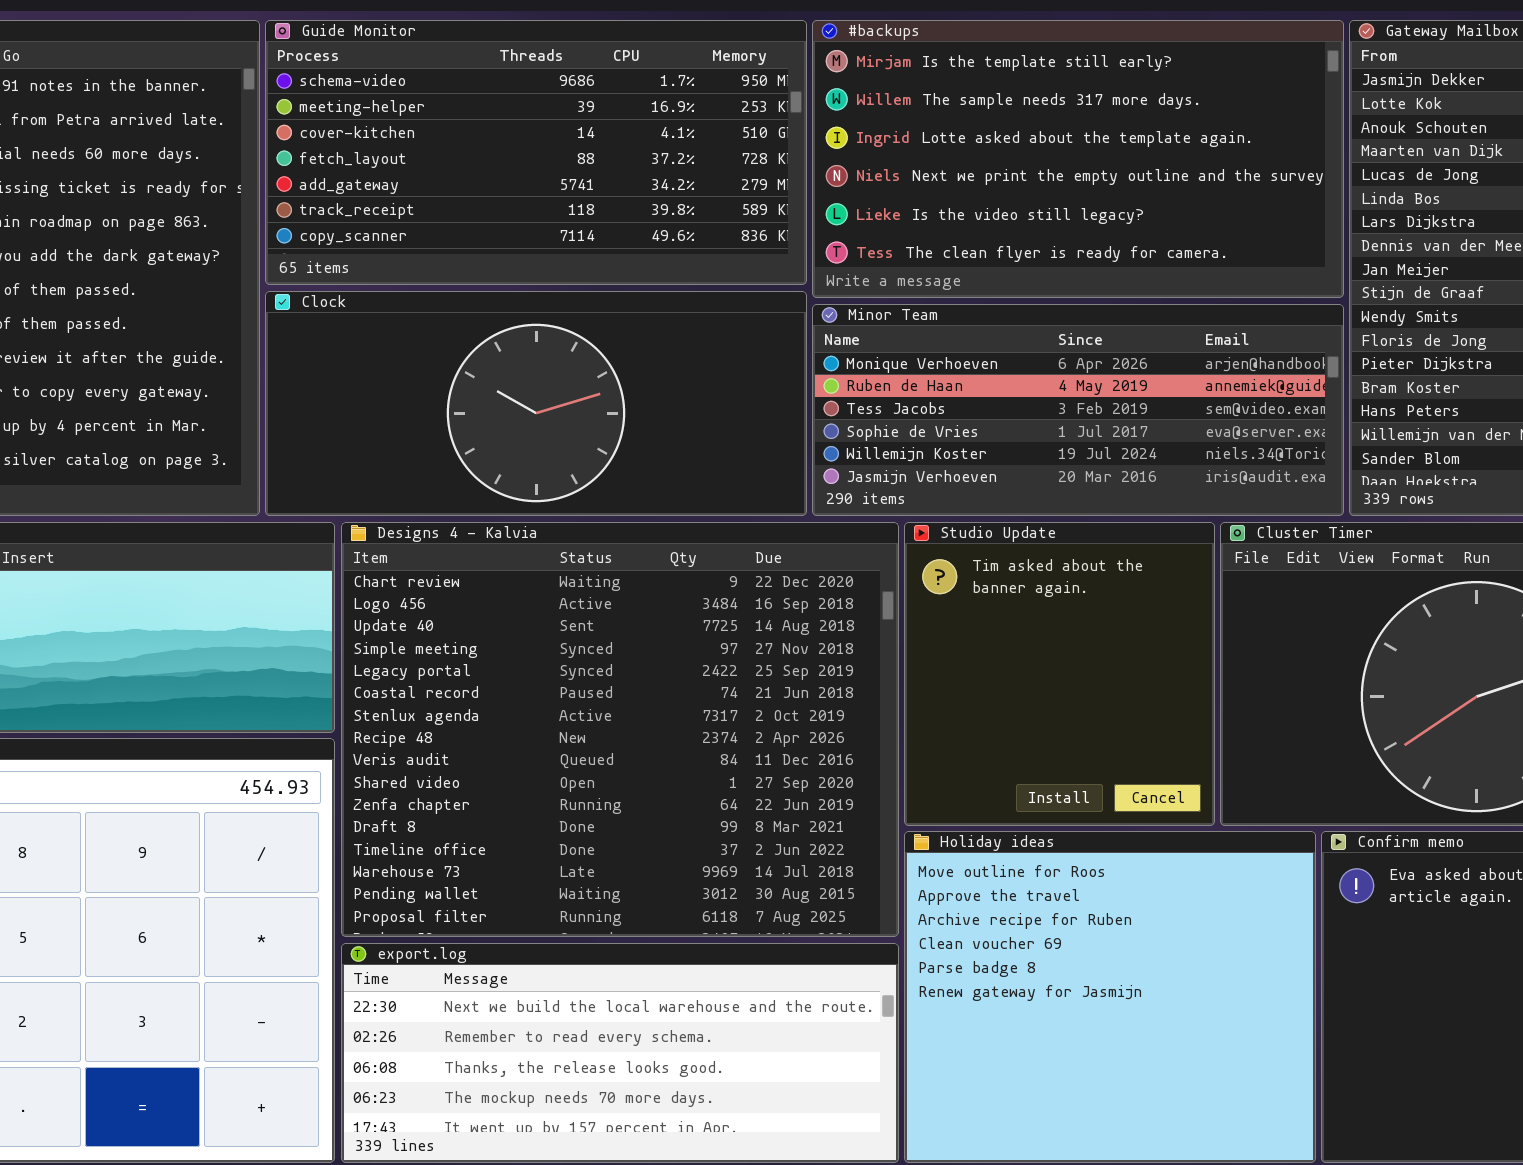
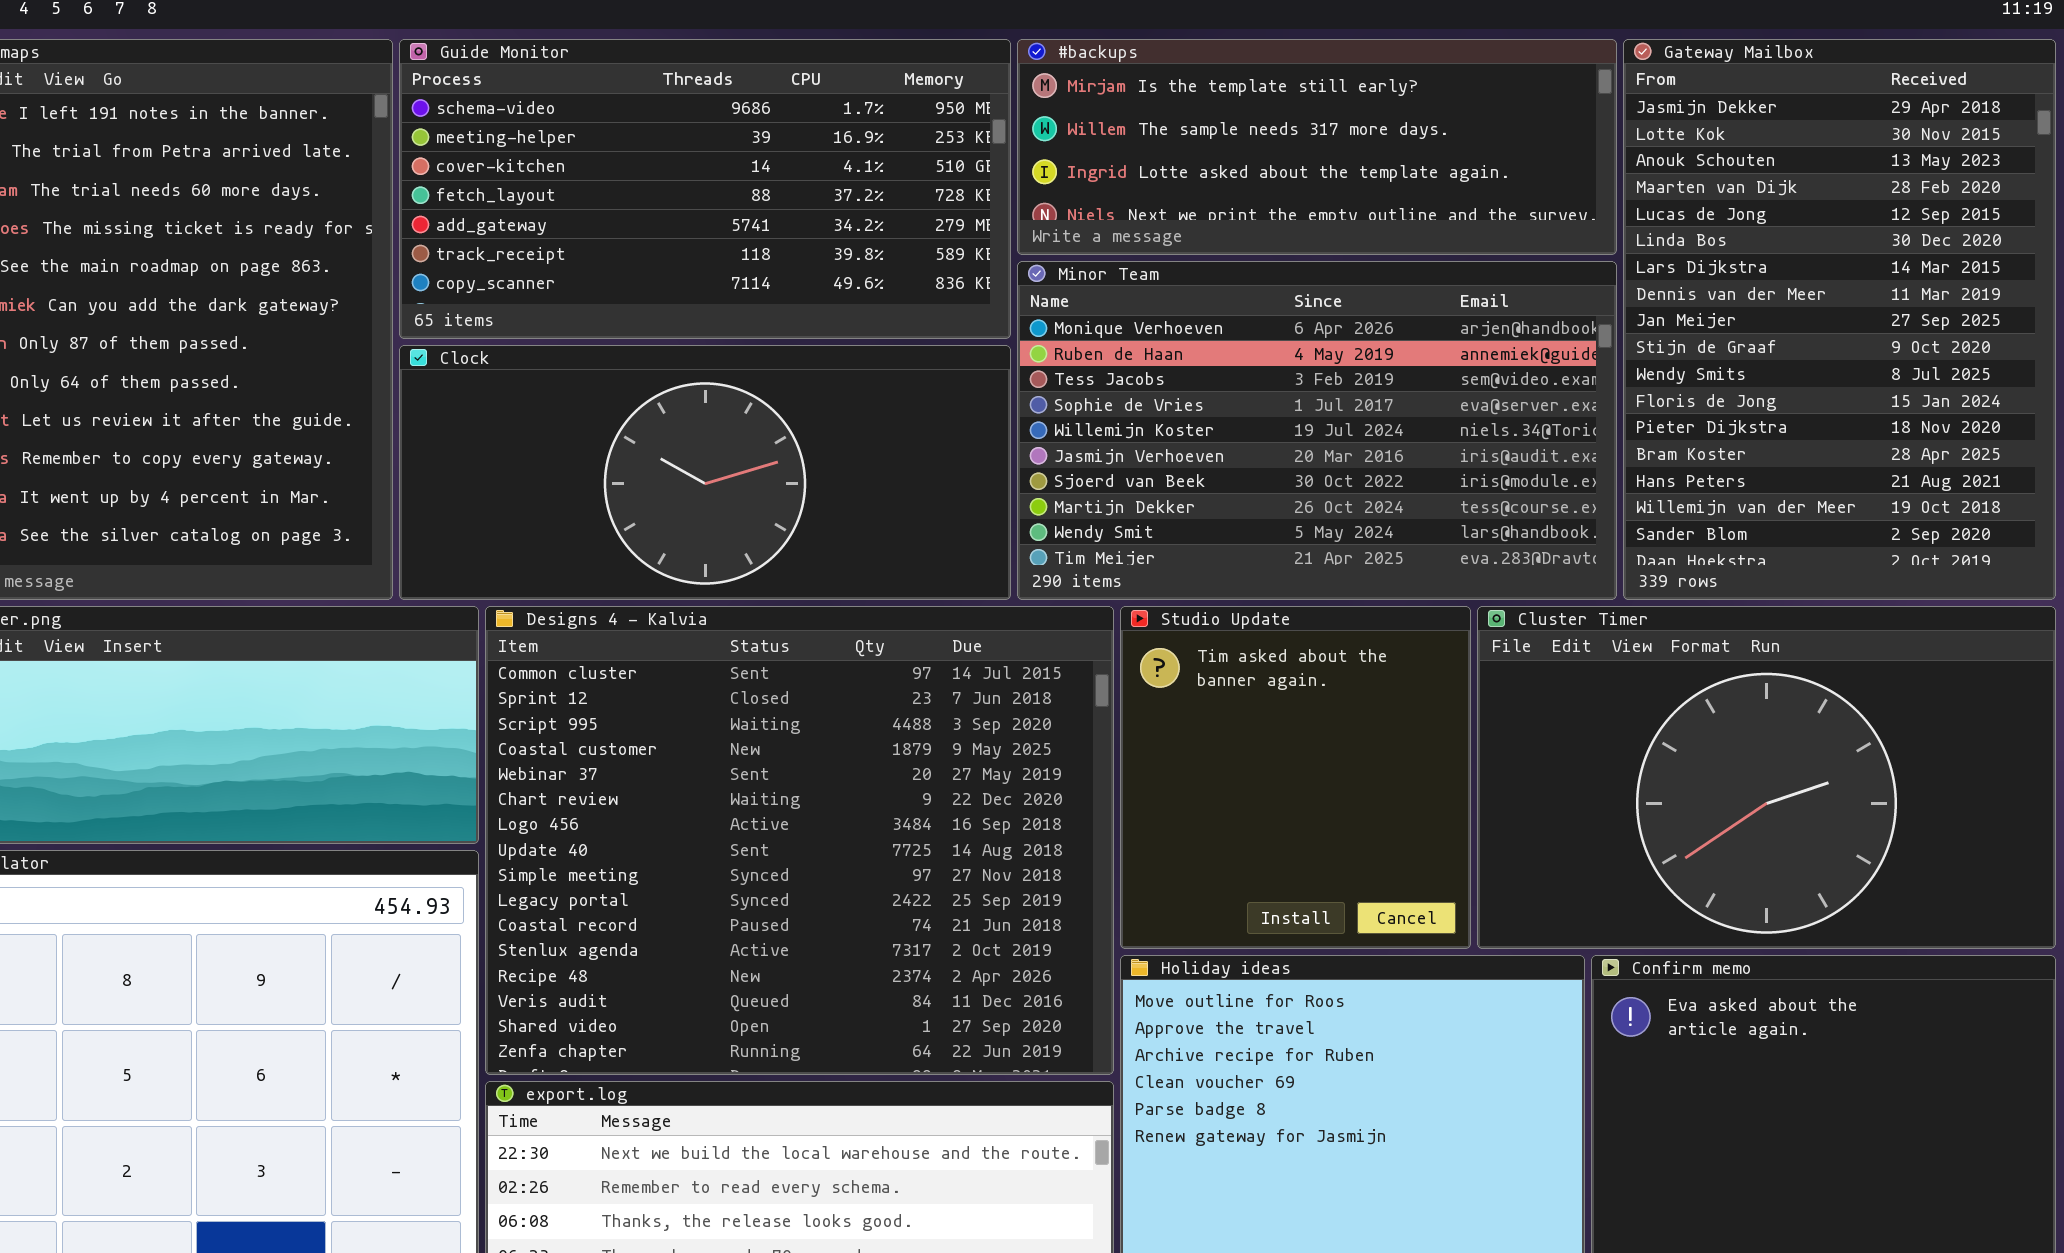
#backups: [812,20,1344,298] -> [1017,39,1617,255], resized
Minor Team: [812,304,1344,516] -> [1017,261,1617,600], resized
Designs 4 - Kalvia: [341,522,899,937] -> [485,606,1114,1075], scrolled up 5 rows

